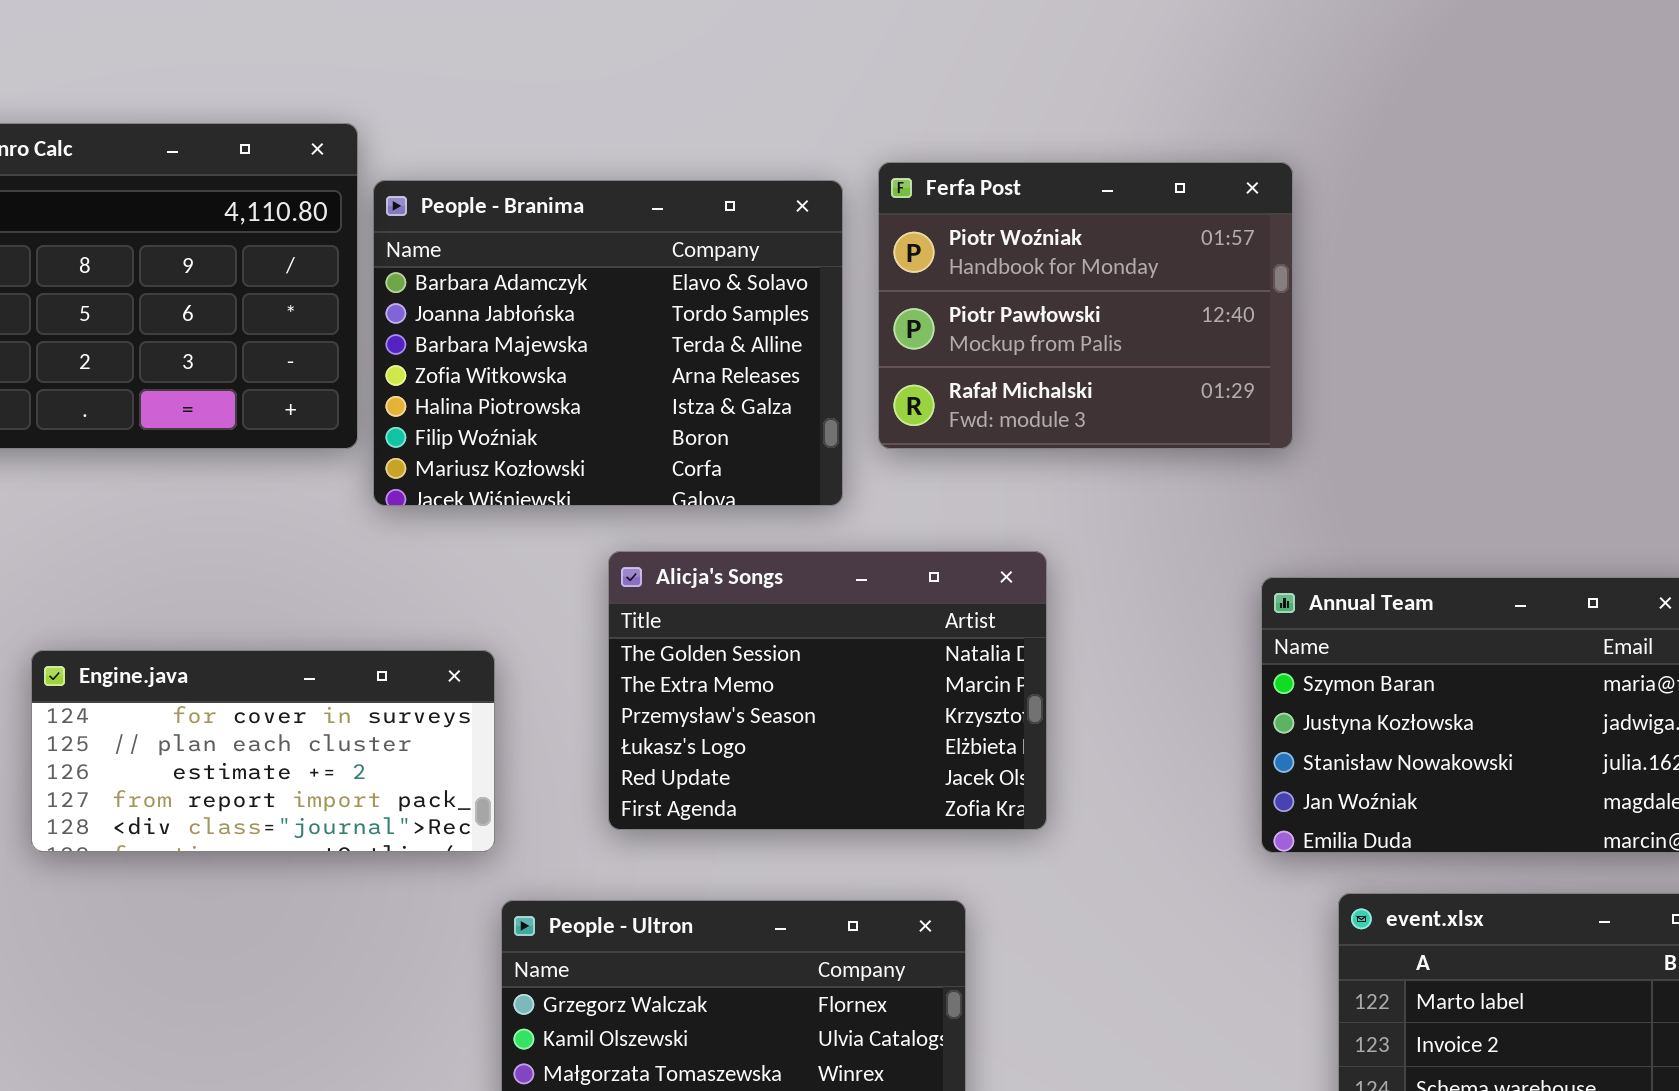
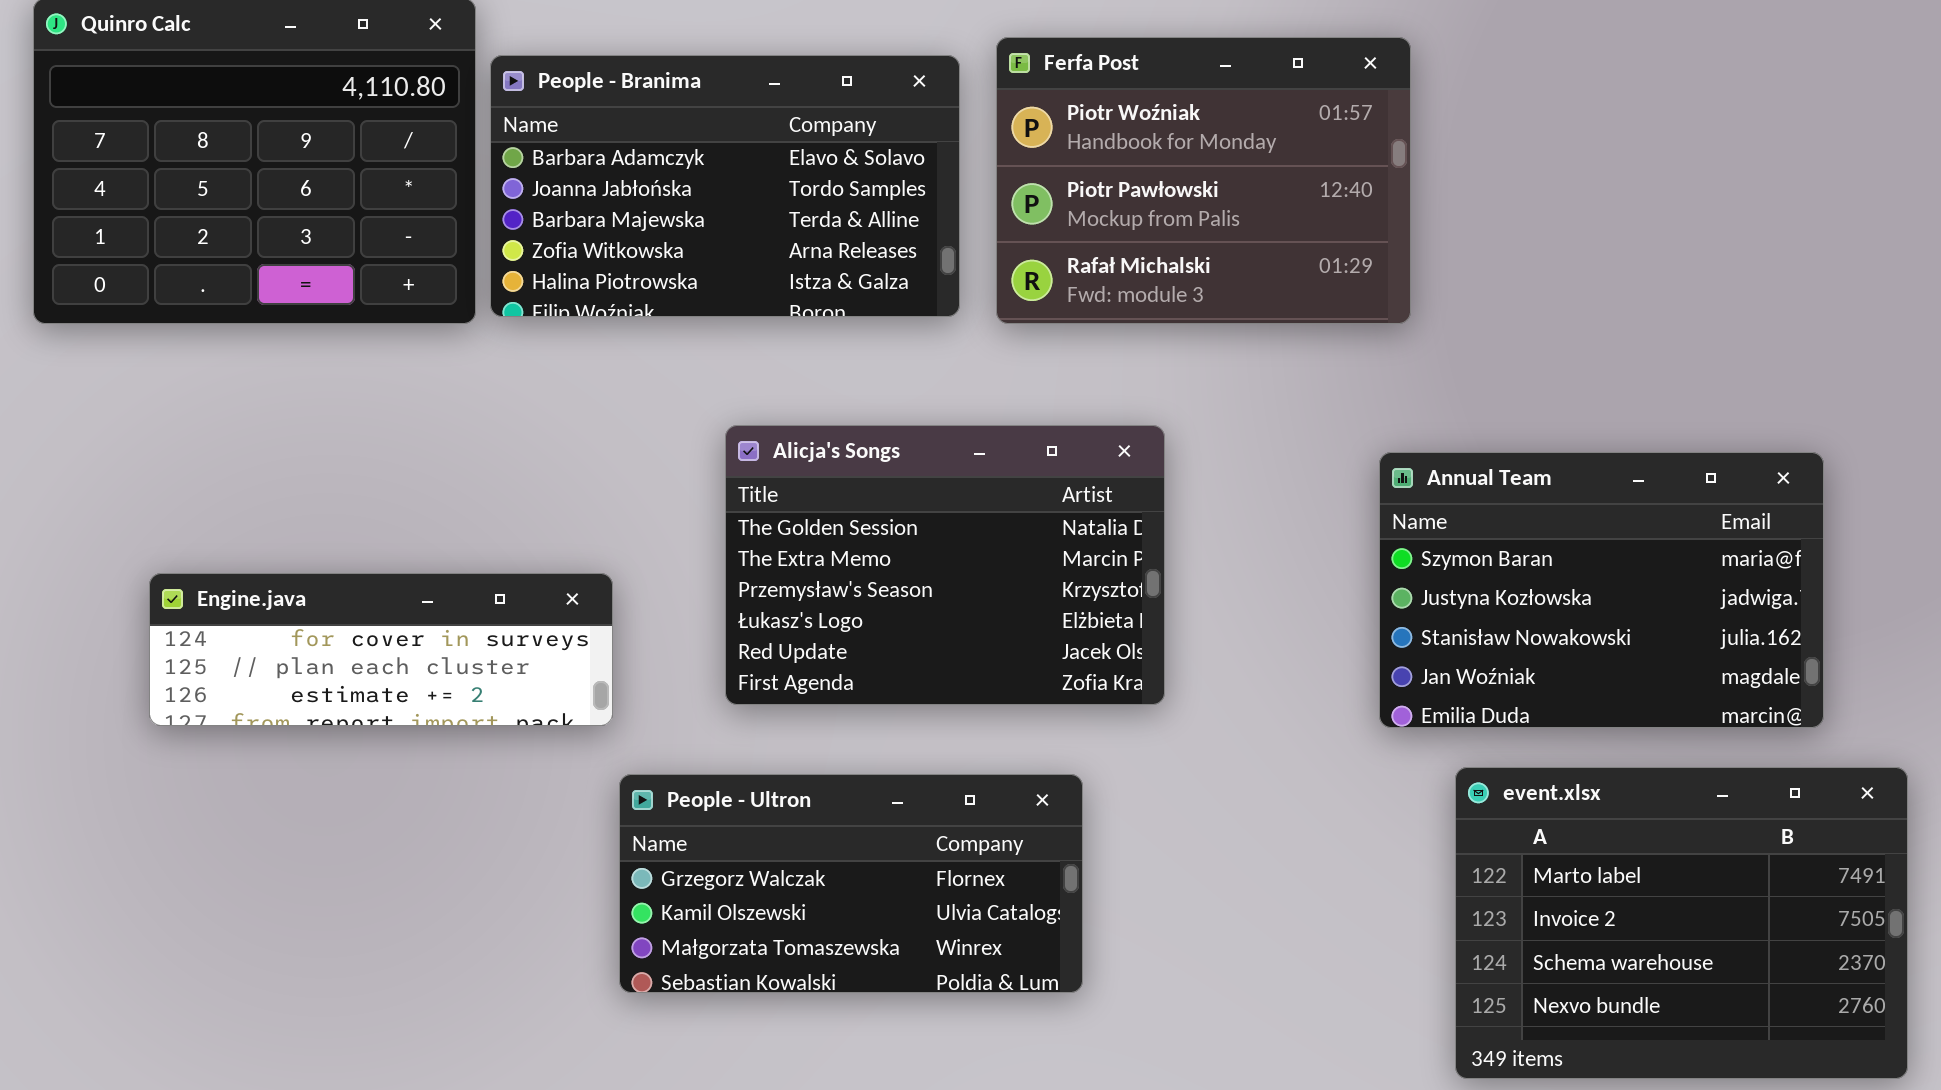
People - Branima: [373,180,843,506] -> [490,55,960,317], resized
Engine.java: [31,650,495,852] -> [149,573,613,726], resized

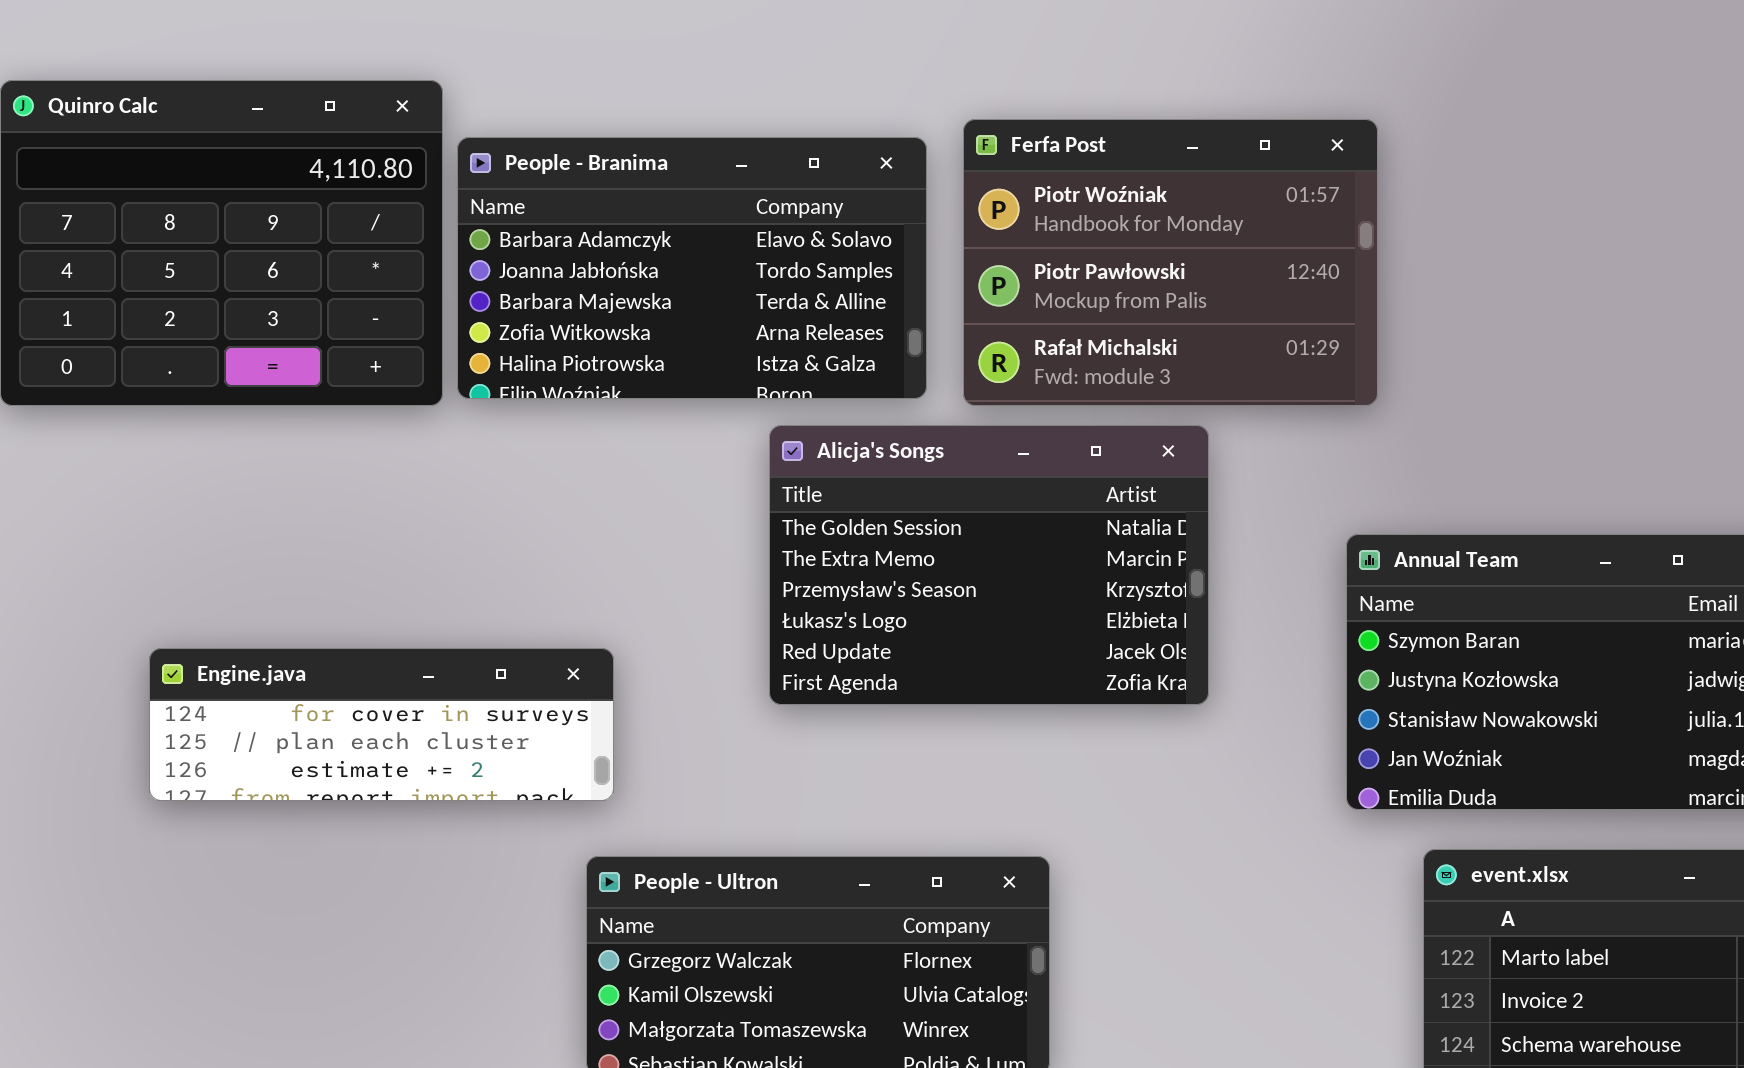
Alicja's Songs: [725,425,1165,705] -> [769,425,1209,705], moved
Engine.java: [149,573,613,726] -> [149,648,614,801], moved

